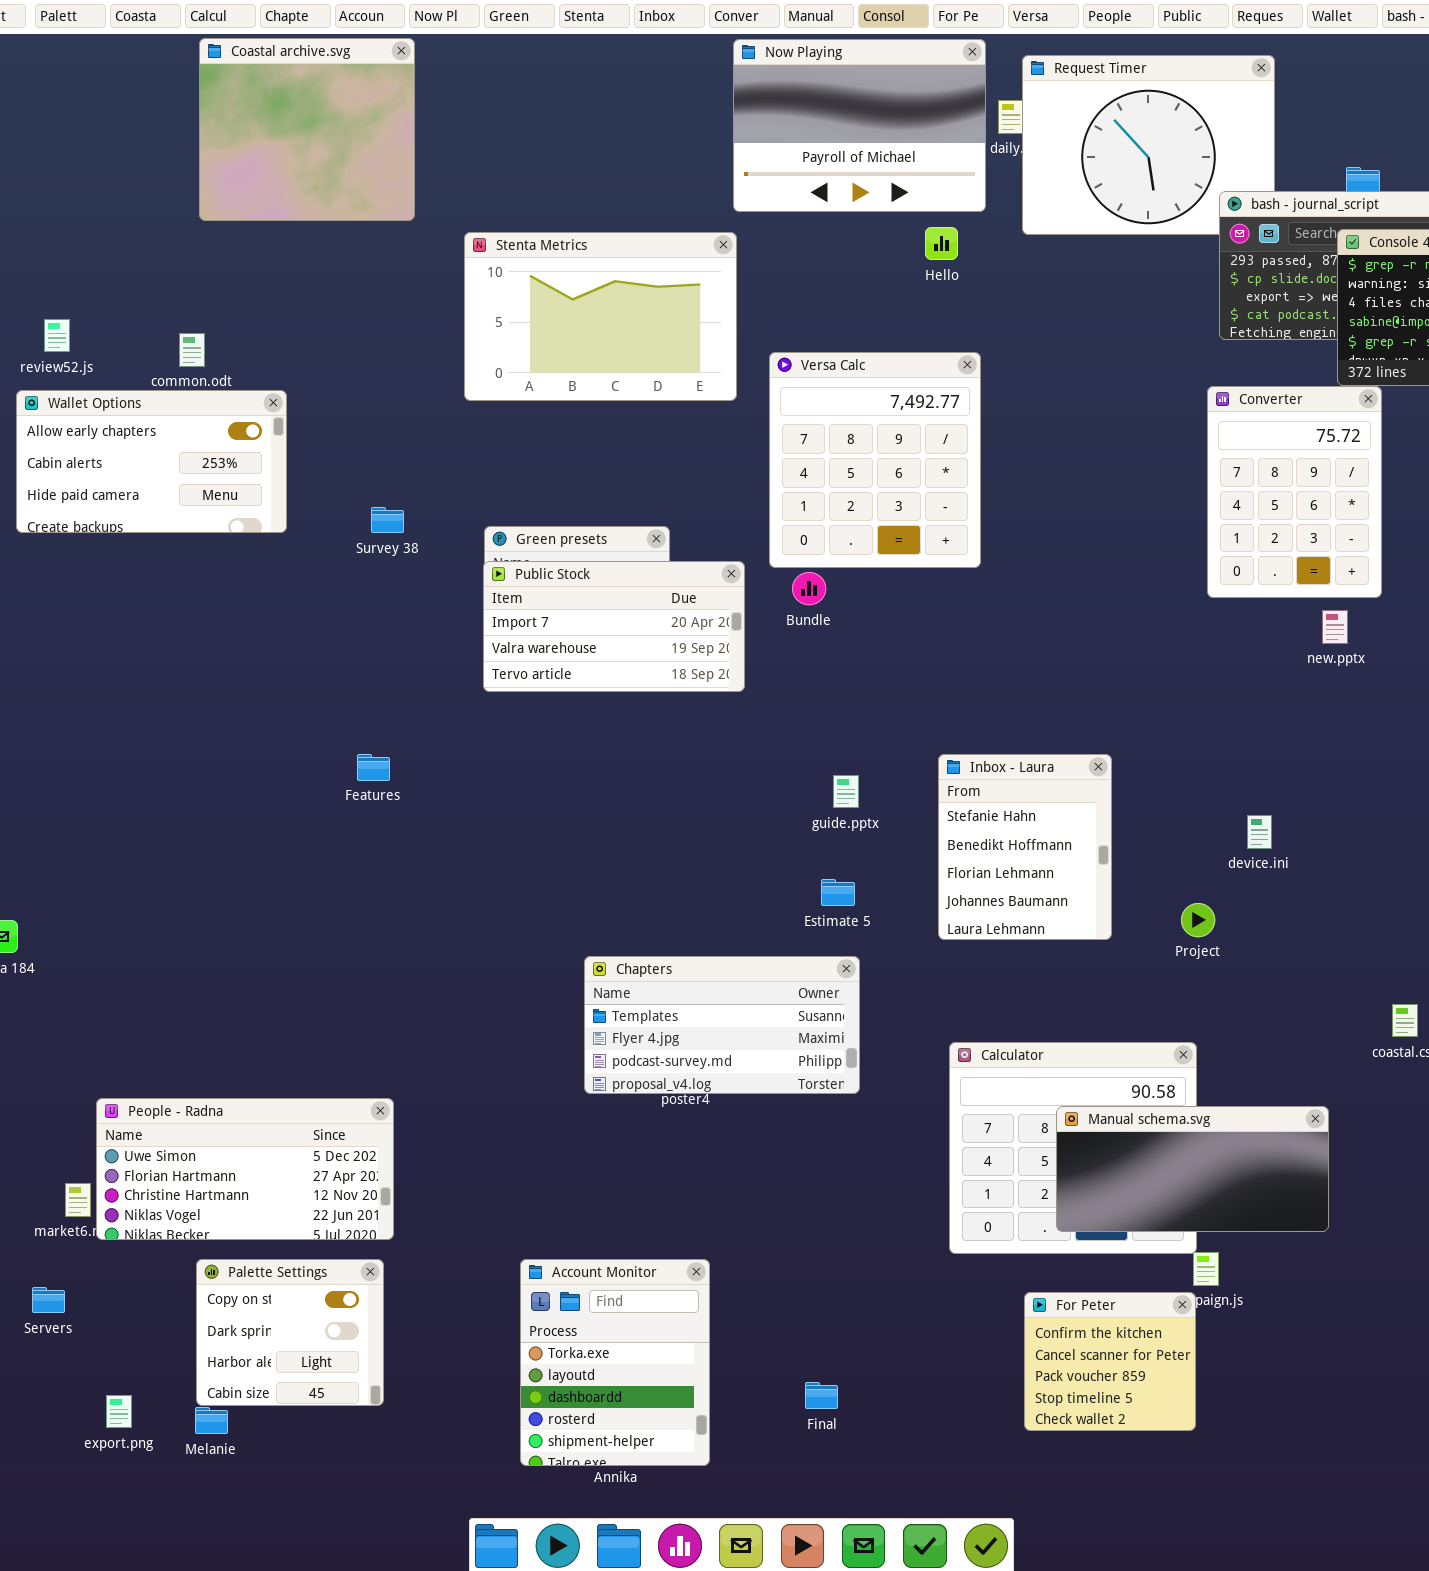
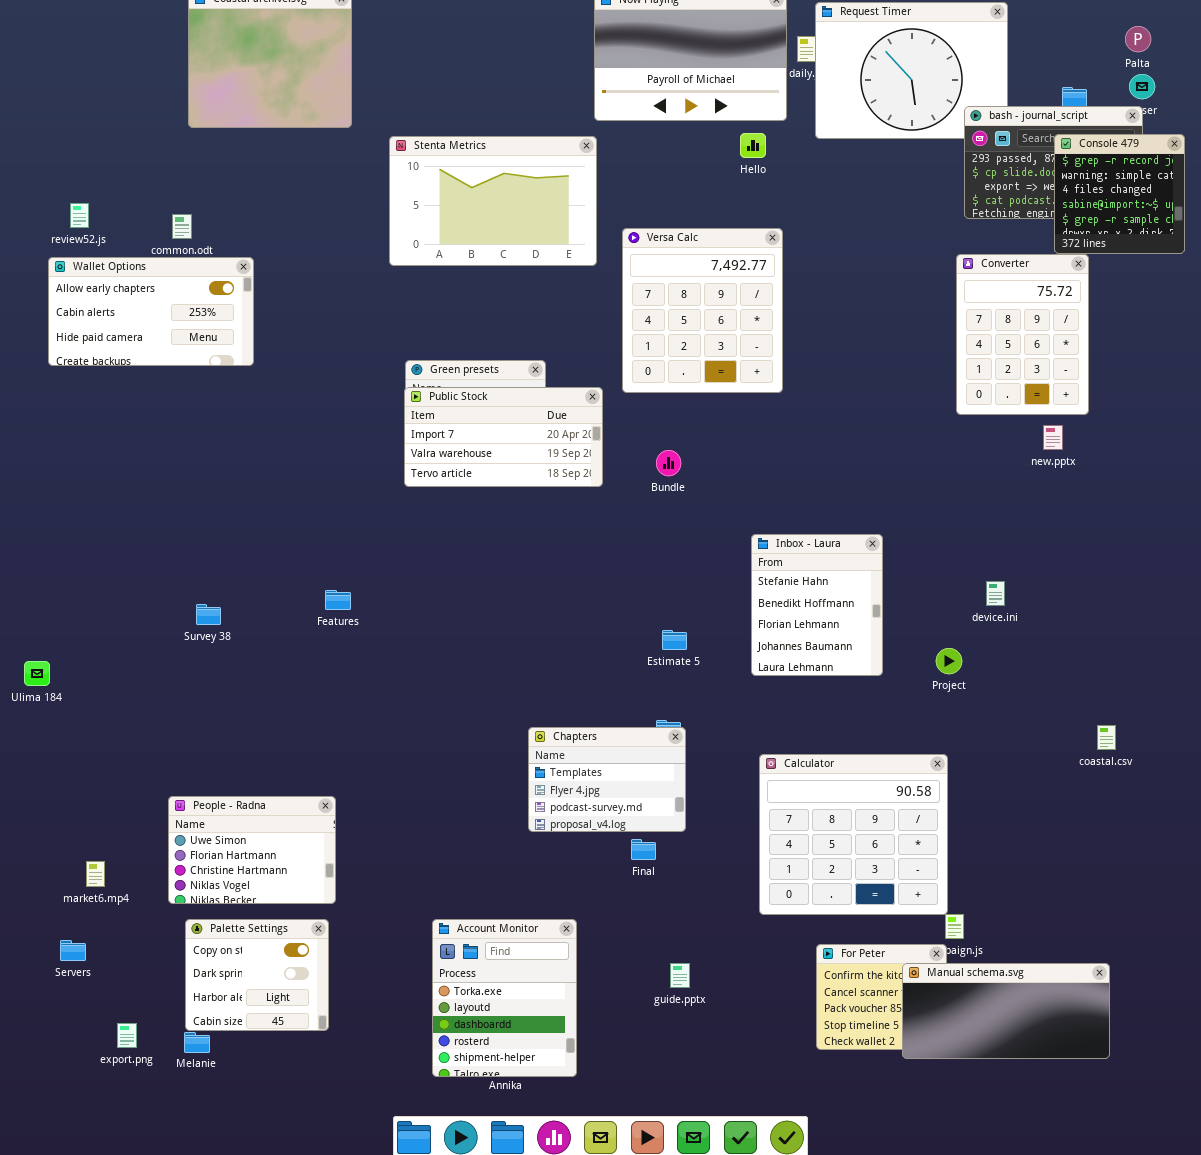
Survey 38: [371,507,404,533] -> [196,604,221,625], moved
Bundle: [792,572,826,605] -> [656,450,681,476], moved
Features: [357,754,390,781] -> [325,590,351,610], moved
guide.pptx: [833,775,859,808] -> [670,963,690,988], moved
Chapters: [584,956,860,1094] -> [528,727,686,832], moved, resized
People - Radna: [96,1098,394,1240] -> [168,796,336,904], resized
Manual schema.svg: [1056,1106,1329,1232] -> [902,963,1110,1059], moved
Final: [805,1382,838,1409] -> [631,839,656,860], moved

